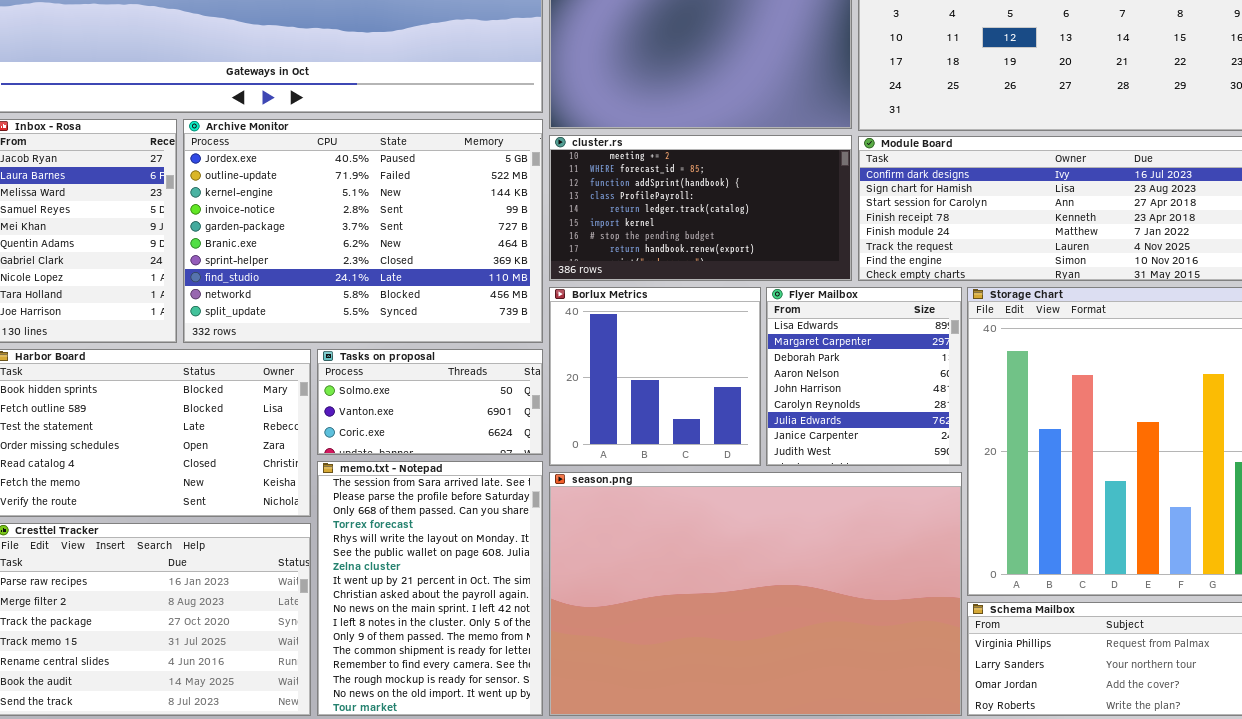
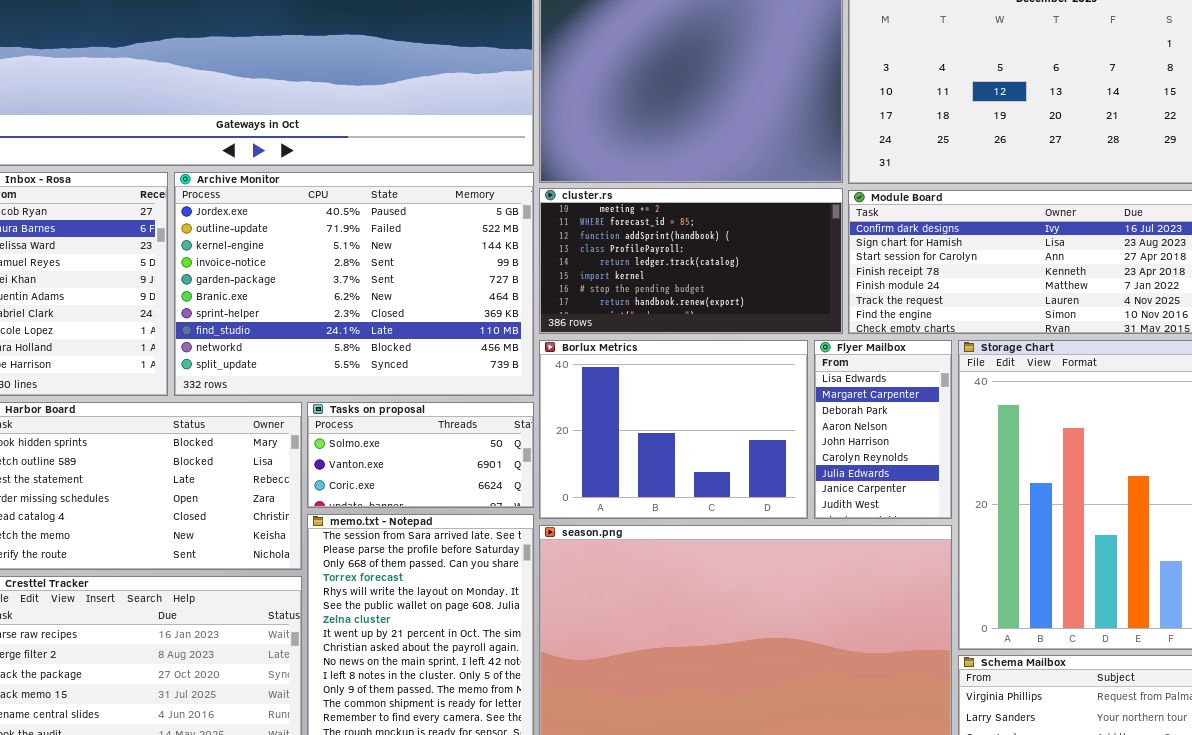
Borlux Metrics: [549,287,761,466] -> [539,340,808,519], resized
Flyer Mailbox: [766,287,962,466] -> [814,340,952,519], resized

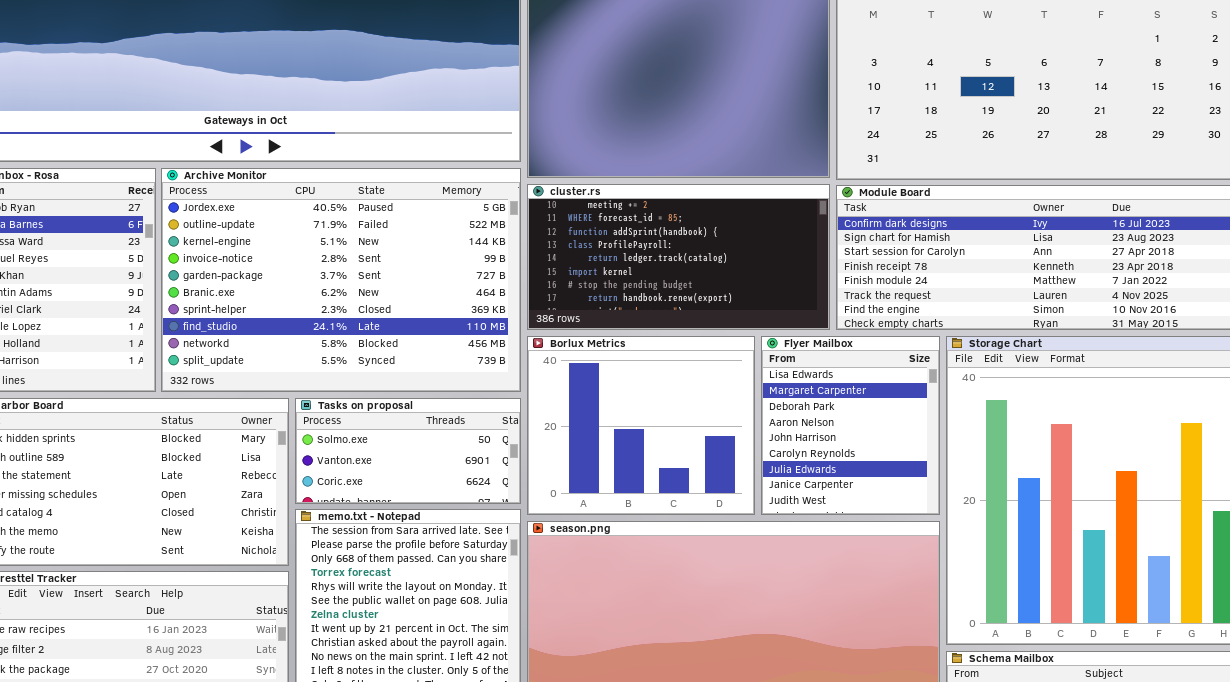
Borlux Metrics: [539,340,808,519] -> [527,336,755,515], resized
Flyer Mailbox: [814,340,952,519] -> [761,336,940,515], resized

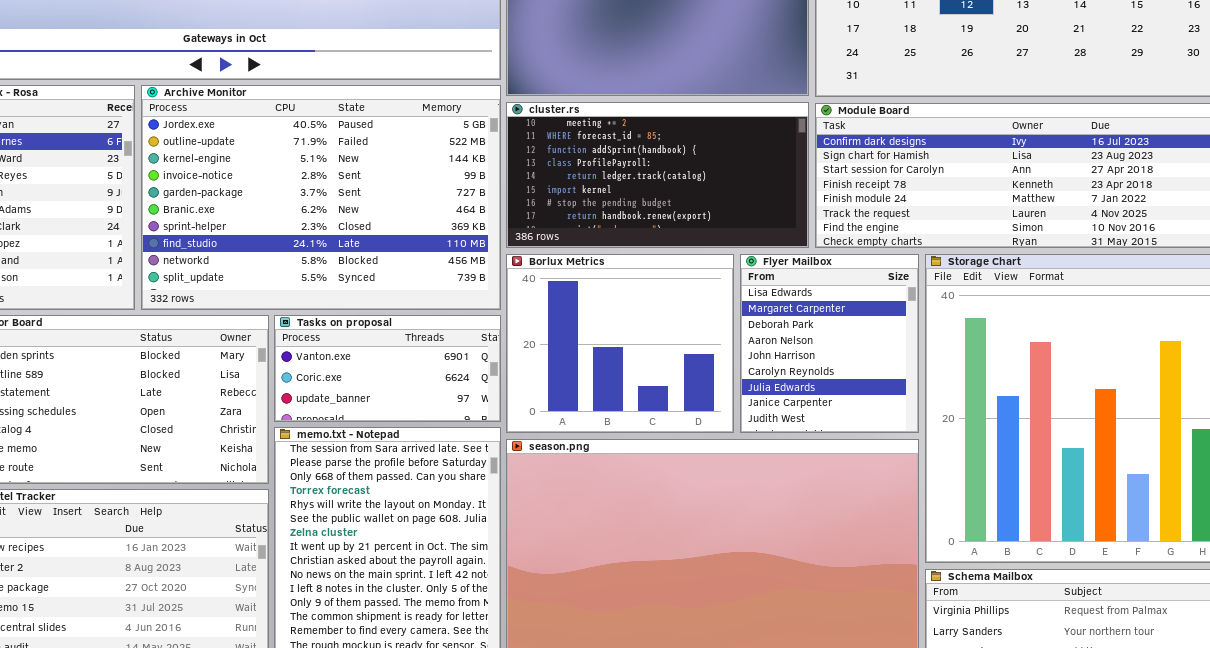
Tasks on proposal: [295,398,521,504] -> [274,315,501,422], scrolled down 1 row

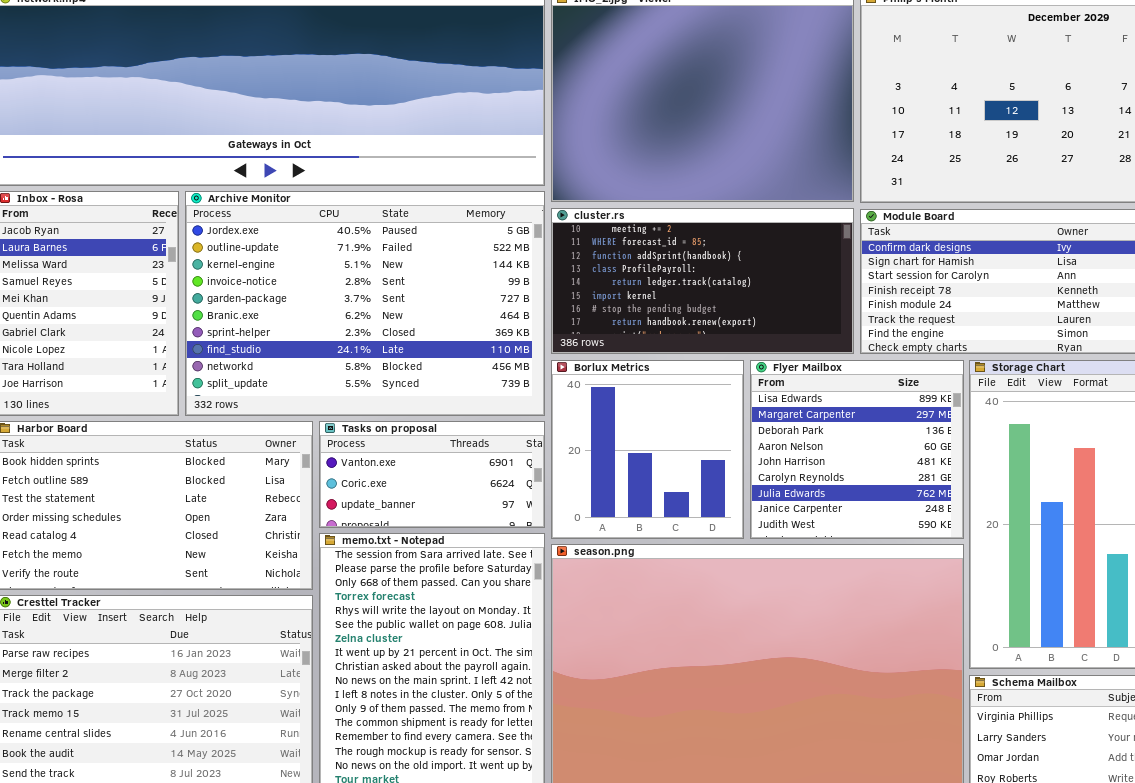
Borlux Metrics: [506,254,734,433] -> [551,360,744,539], resized
Flyer Mailbox: [740,254,919,433] -> [750,360,964,539], resized

